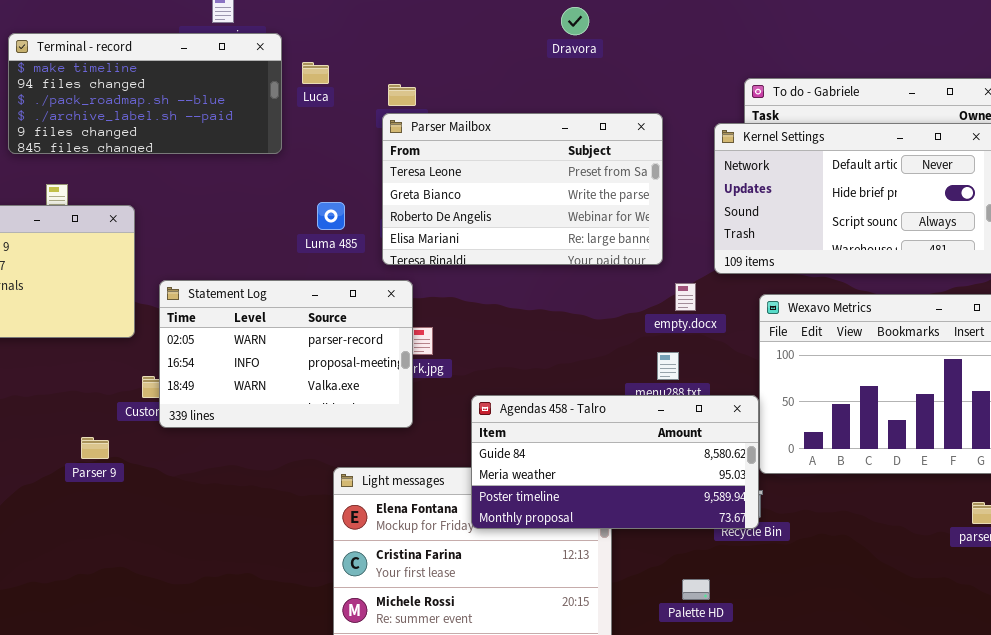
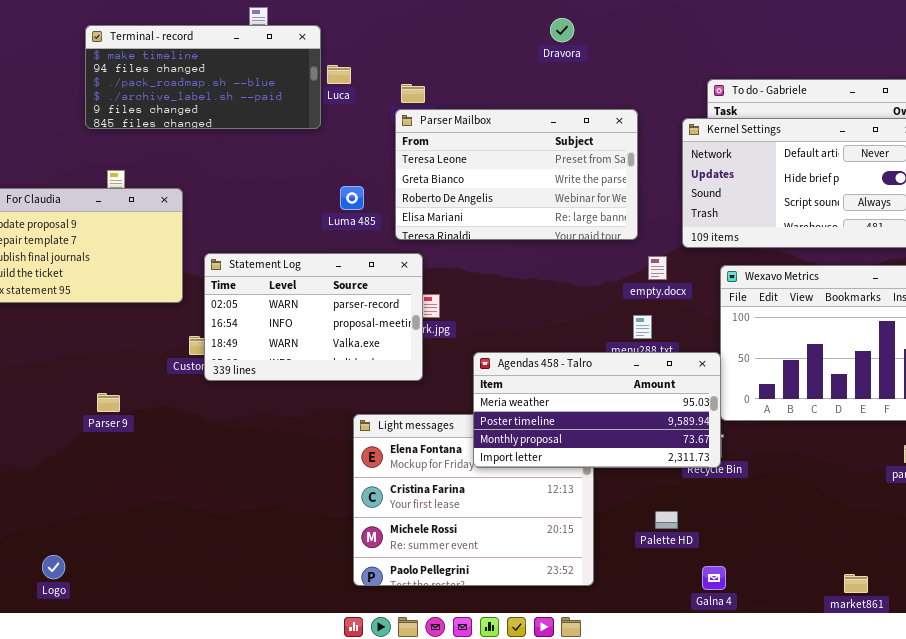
Terminal - record: [8,33,282,154] -> [85,25,321,129], moved
Agendas 458 - Talro: [471,395,759,529] -> [473,352,721,468], scrolled down 1 row
Parser 9: [81,437,109,459] -> [97,393,120,412], moved

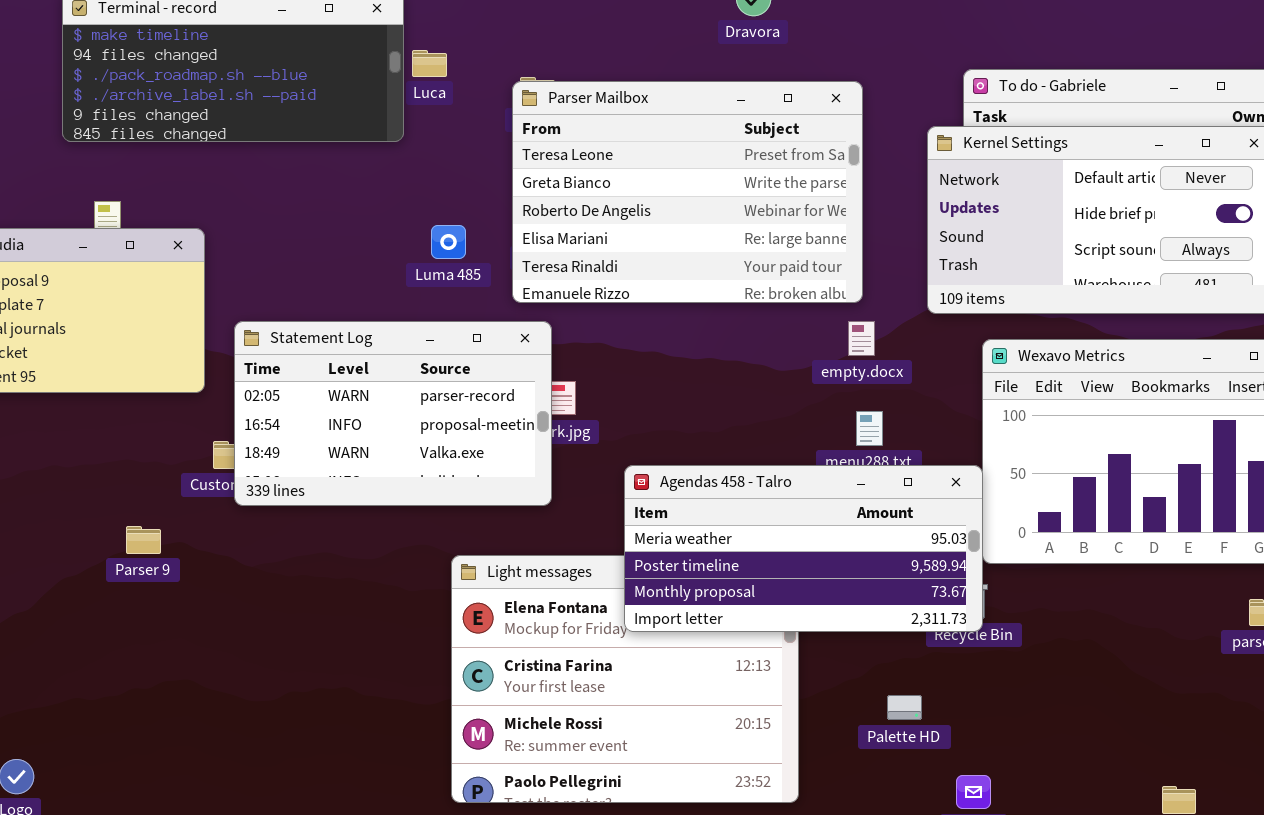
Parser Mailbox: [395,109,638,240] -> [512,81,863,303], resized
empty.docx: [648,256,667,280] -> [848,321,875,356], moved
Parser 9: [97,393,120,412] -> [126,526,161,554], moved

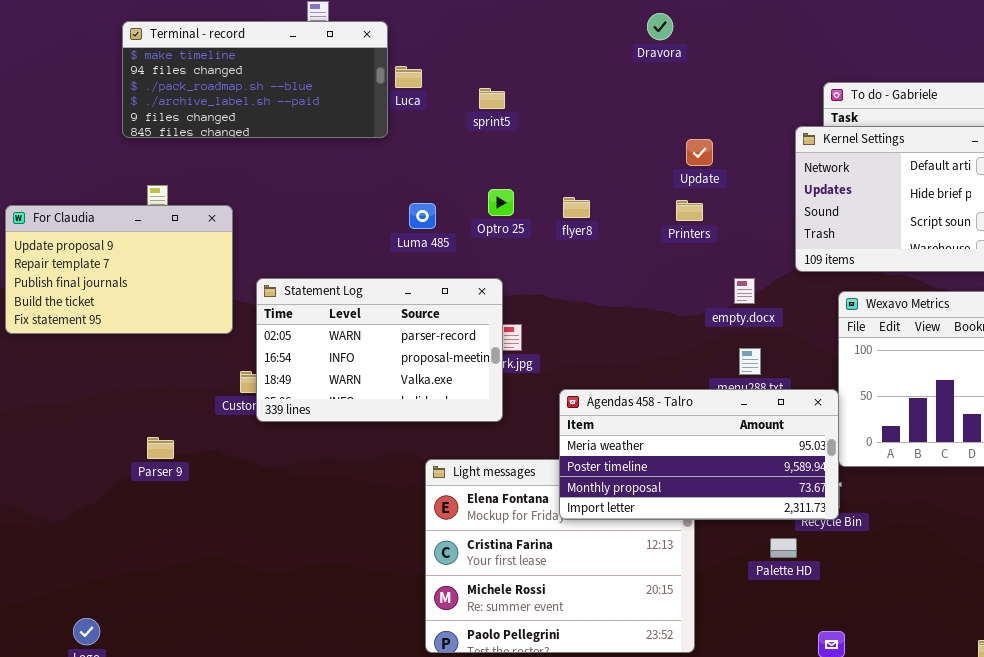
Parser Mailbox: [512,81,863,303] -> none, closed
Parser 9: [126,526,161,554] -> [147,437,174,459], moved
Palette HD: [887,695,922,720] -> [770,538,797,558], moved

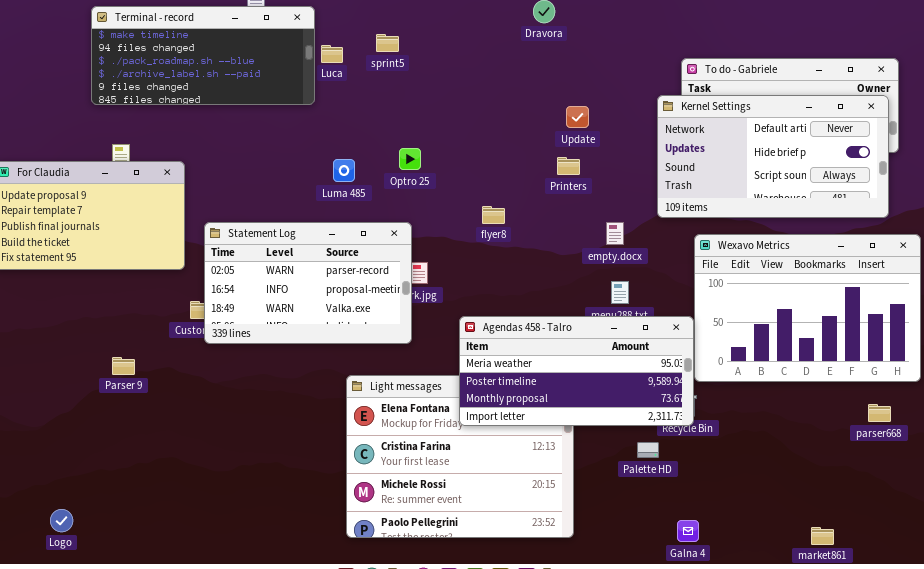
sprint5: [479,88,505,109] -> [376,34,399,52], moved
flyer8: [563,197,590,218] -> [482,206,505,224], moved

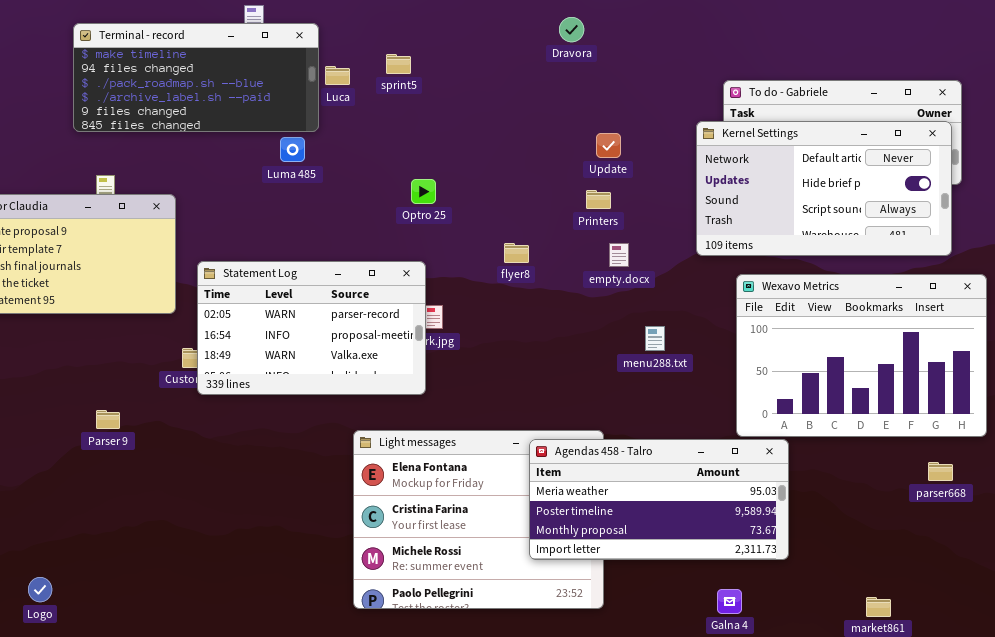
Luma 485: [333,159,355,182] -> [280,137,305,162], moved
empty.docx: [606,222,624,245] -> [609,243,629,267], moved
Agendas 458 - Talro: [459,316,694,426] -> [529,439,789,560], moved

